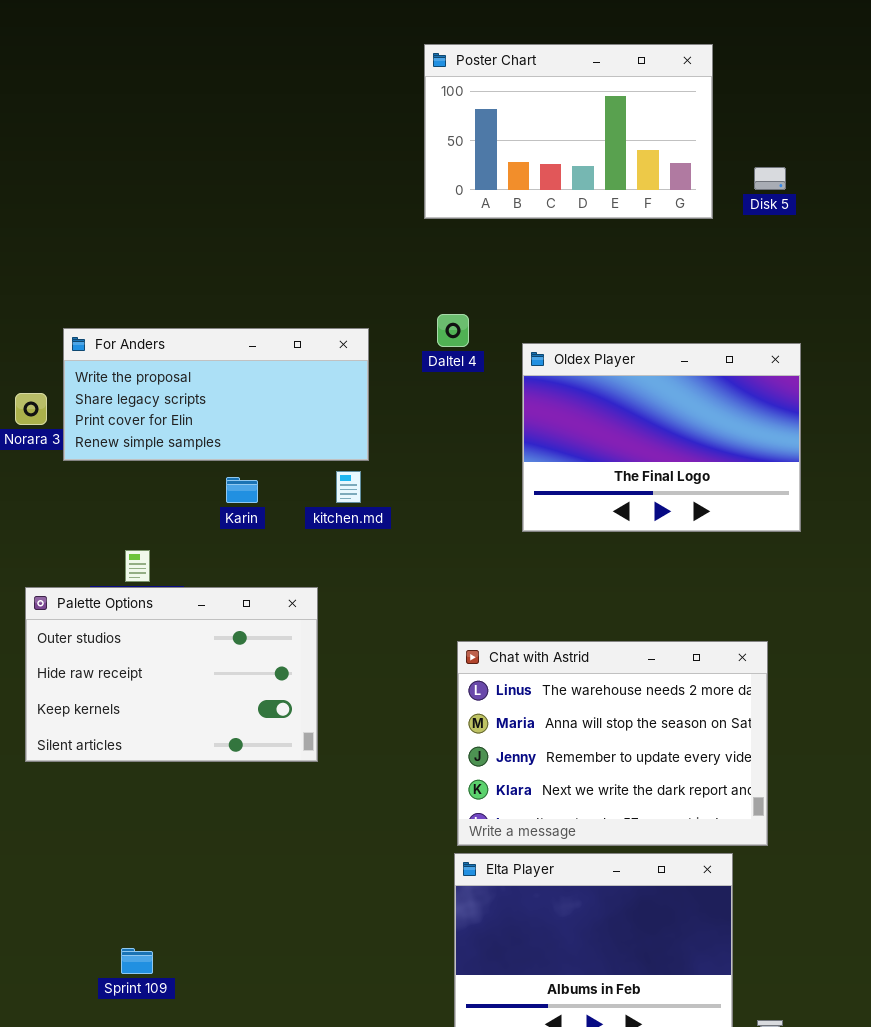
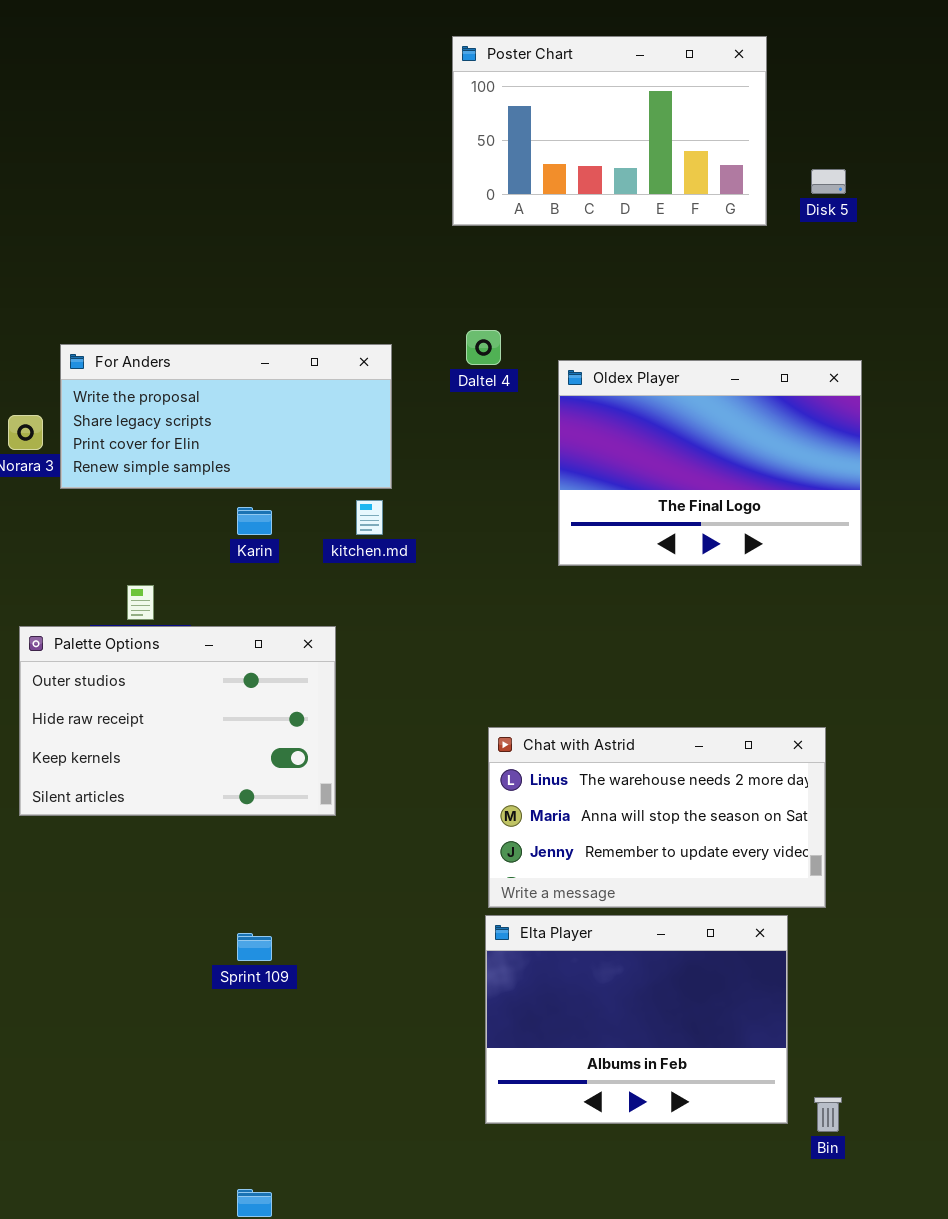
Chat with Astrid: [457,641,768,846] -> [488,727,826,908], resized
Sprint 109: [121,948,153,974] -> [237,933,272,961], moved

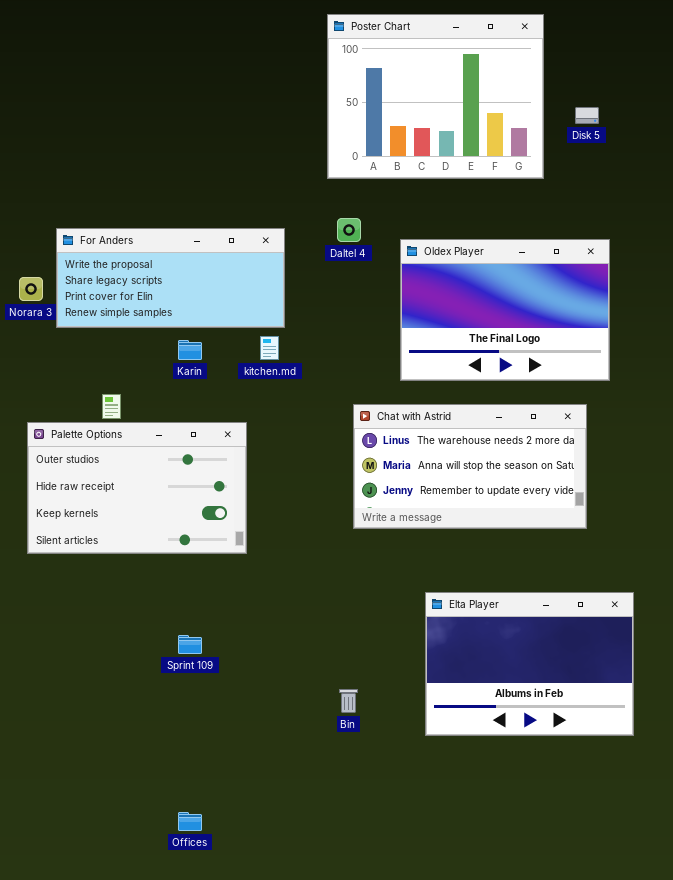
Poster Chart: [452,36,767,226] -> [327,14,544,179], resized
Chat with Astrid: [488,727,826,908] -> [353,404,587,529], moved
Elta Player: [485,915,788,1124] -> [425,592,634,736], moved
Bin: [814,1097,842,1132] -> [339,689,358,713], moved

